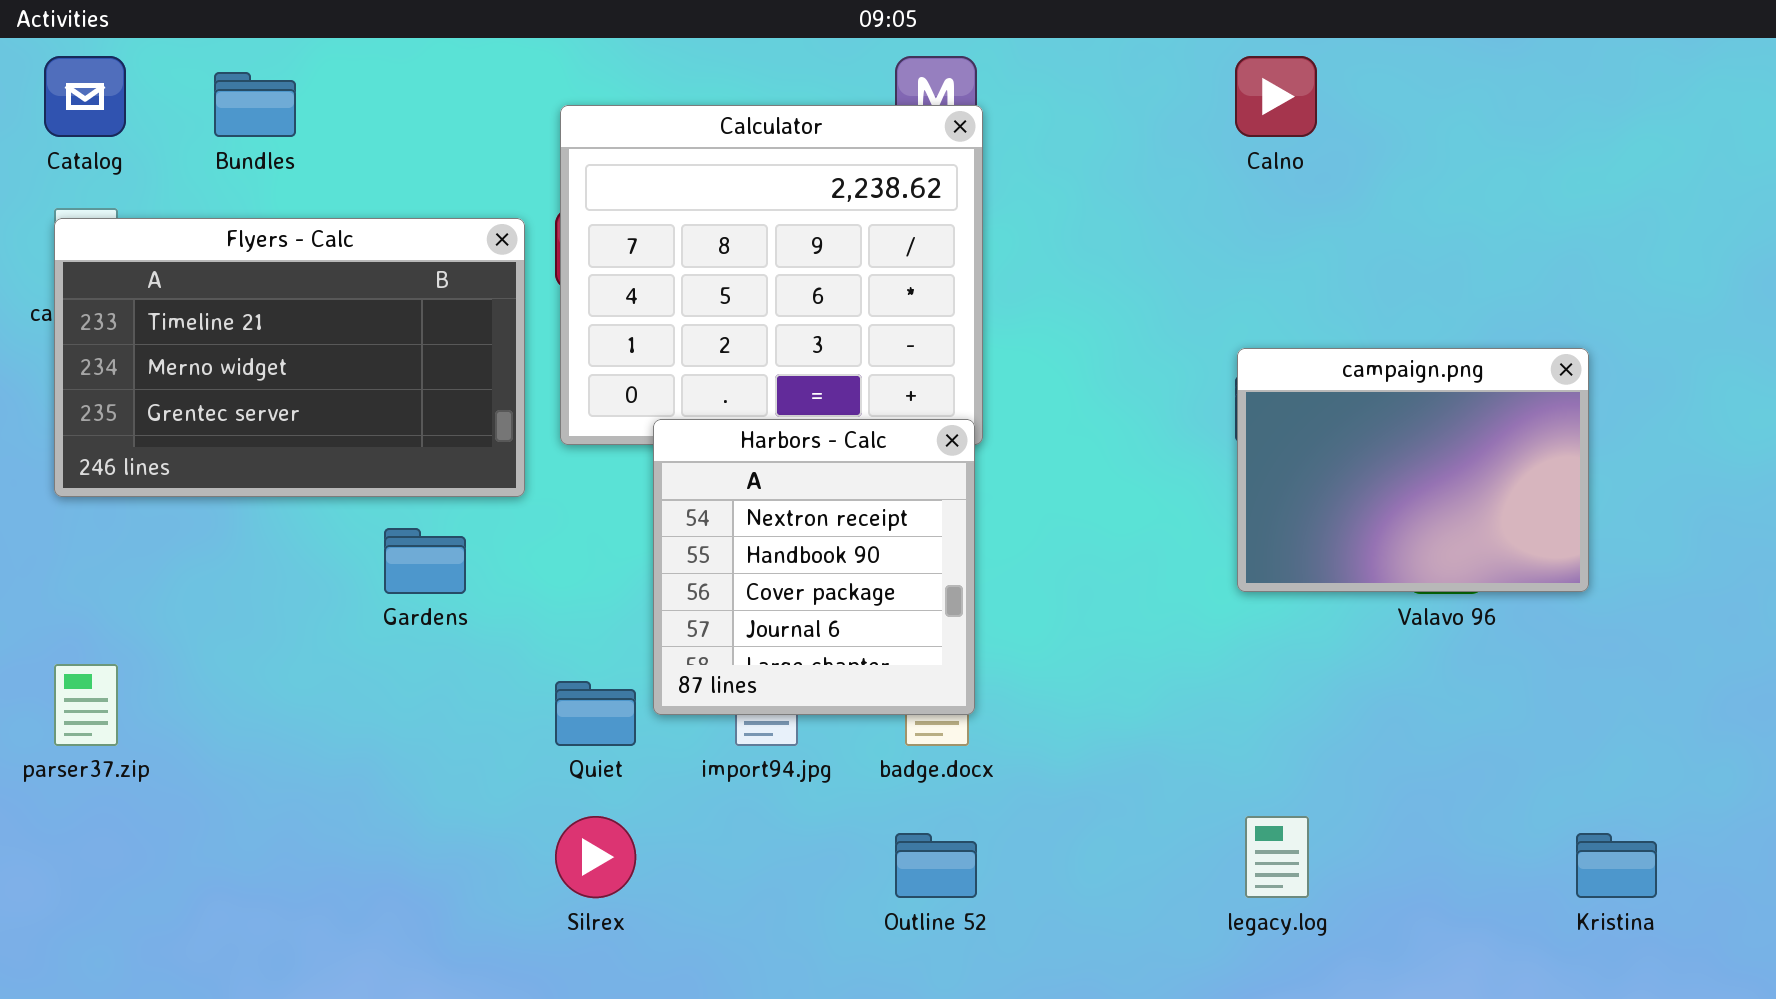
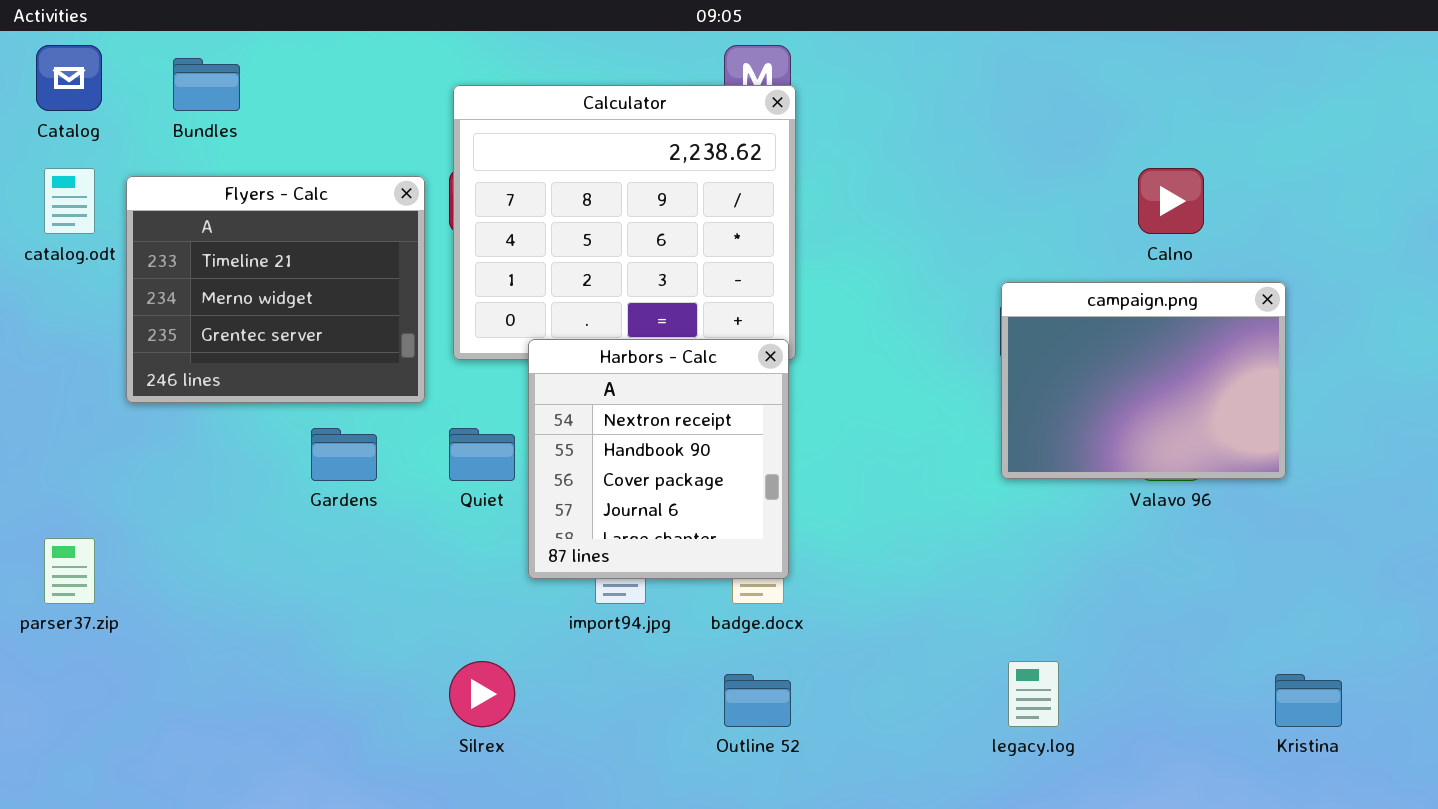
Calno: [1235,56,1317,137] -> [1138,168,1204,234], moved
Flyers - Calc: [54,218,525,497] -> [126,176,425,403], resized
Quiet: [555,681,636,746] -> [449,428,515,481], moved

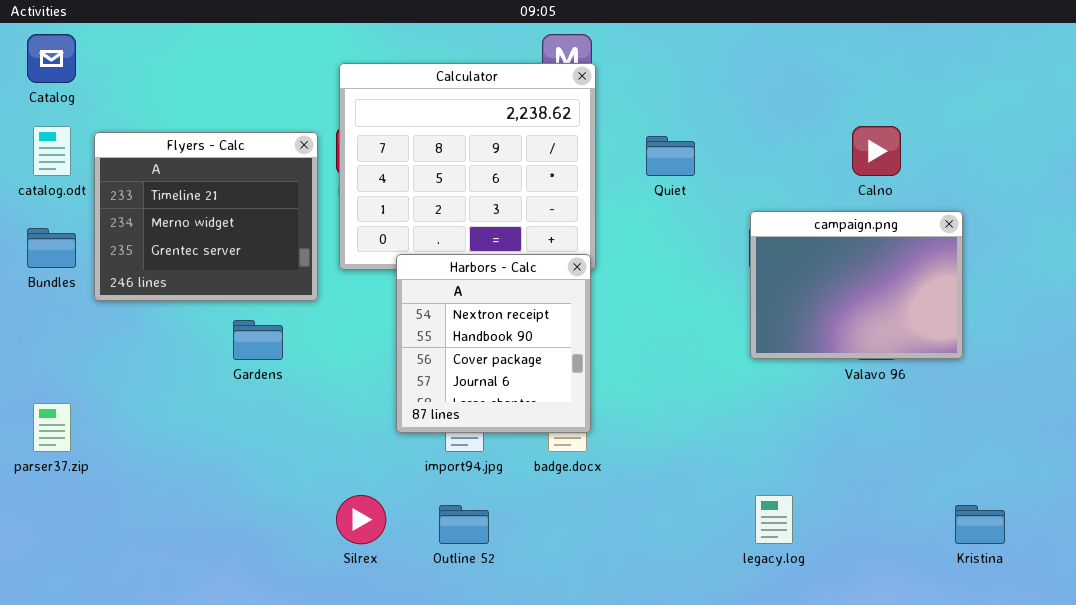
Bundles: [173,58,240,111] -> [27,228,76,268], moved
Quiet: [449,428,515,481] -> [646,136,695,176], moved
Outline 52: [724,674,791,727] -> [439,505,489,544], moved

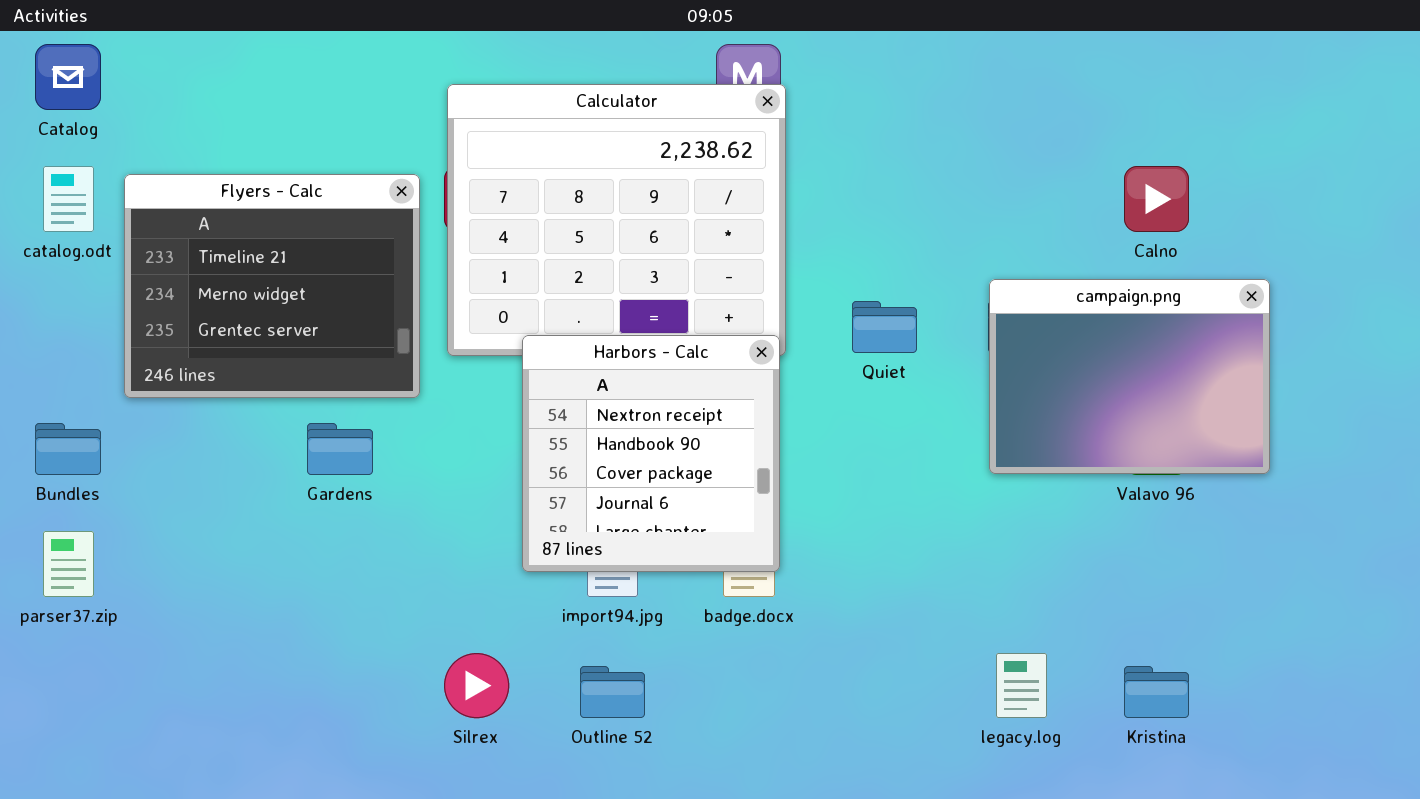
Quiet: [646,136,695,176] -> [852,301,917,353], moved
Bundles: [27,228,76,268] -> [35,423,101,475], moved
Kristina: [955,505,1005,544] -> [1124,666,1189,718], moved

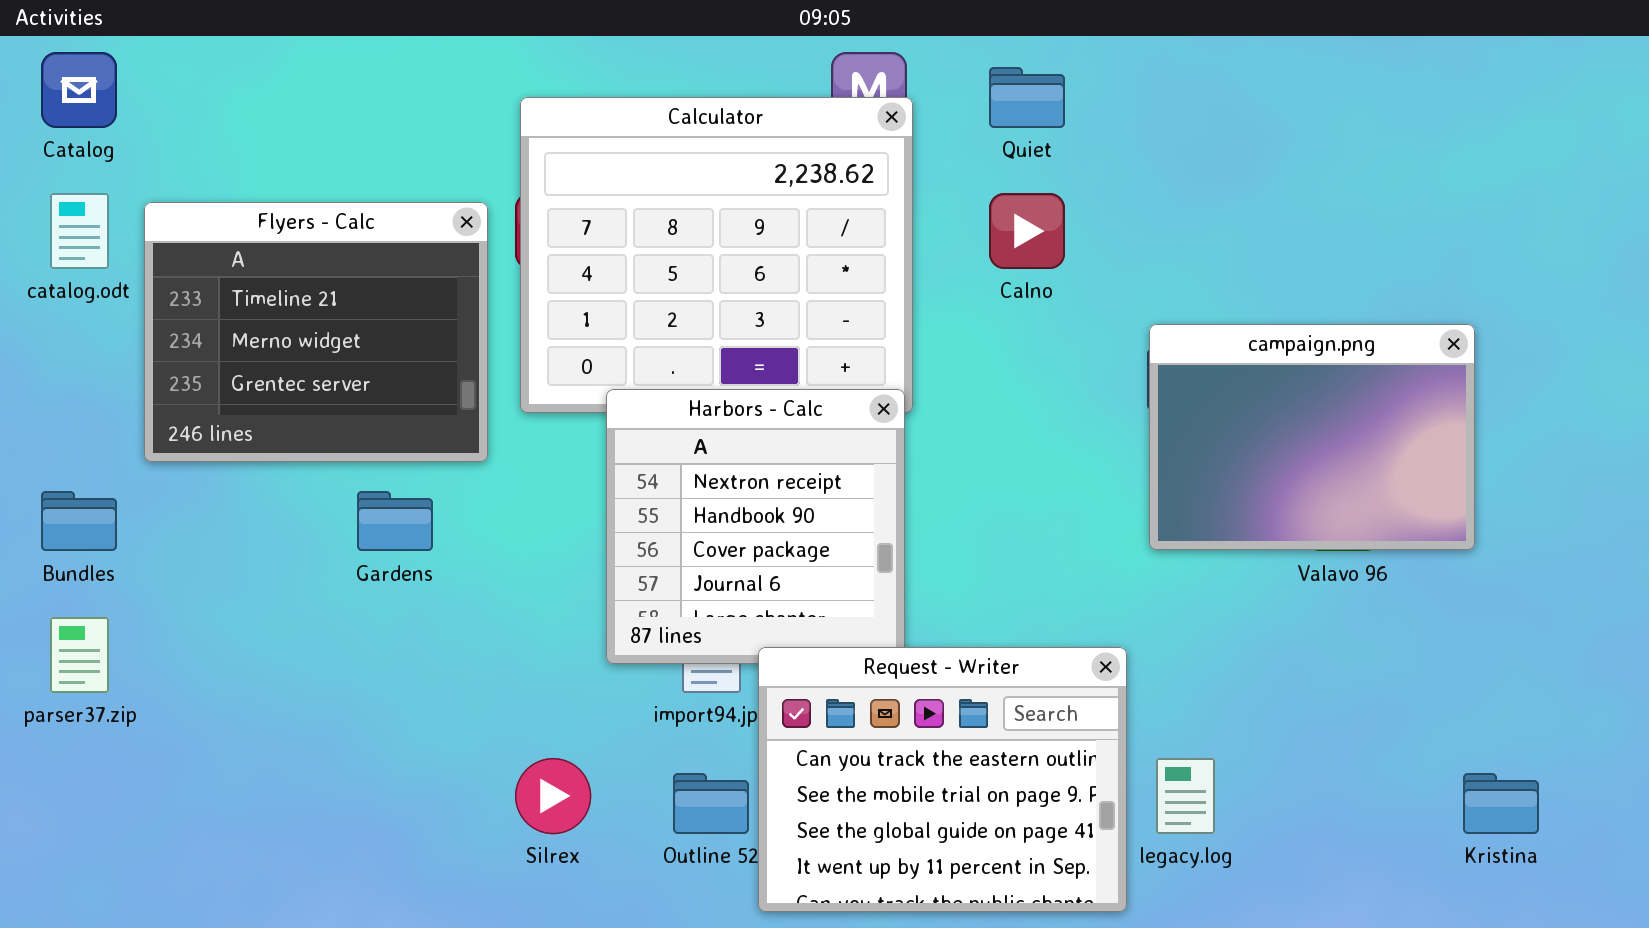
Calno: [1124,166,1189,232] -> [989,193,1065,269], moved
Quiet: [852,301,917,353] -> [989,67,1065,128], moved
Request - Writer: none -> [758,647,1127,912], opened
Kristina: [1124,666,1189,718] -> [1463,773,1539,834], moved

